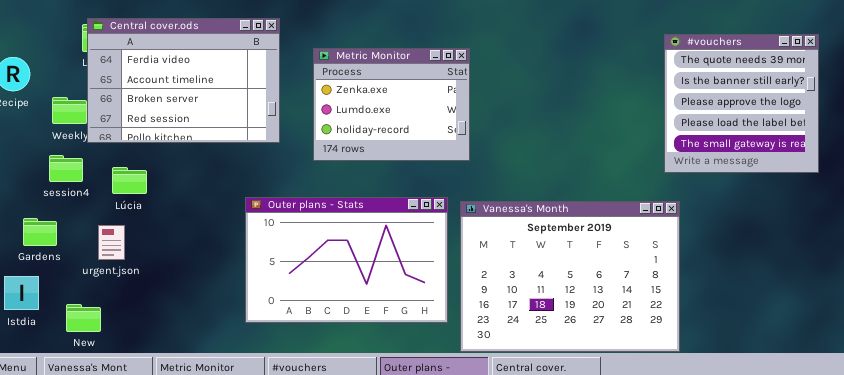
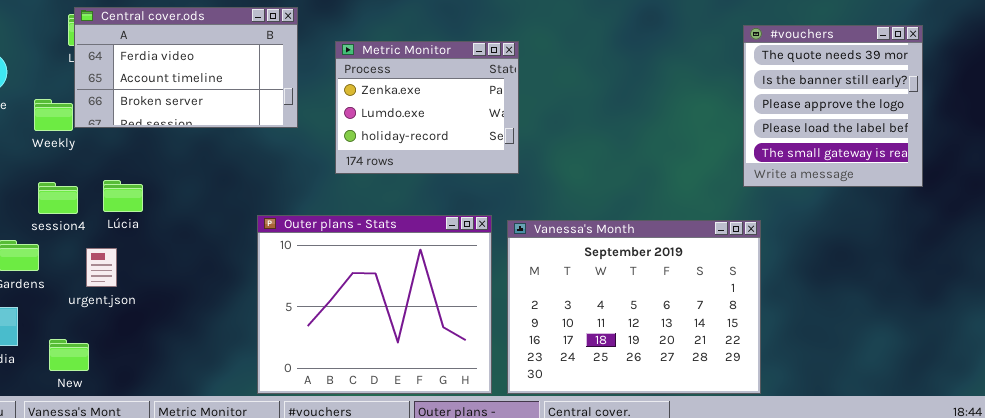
Central cover.ods: [87,18,280,143] -> [74,7,298,128], resized
session4: [49,155,83,182] -> [38,182,78,214], moved
Outer plans - Stats: [245,197,448,323] -> [257,215,492,394], resized

